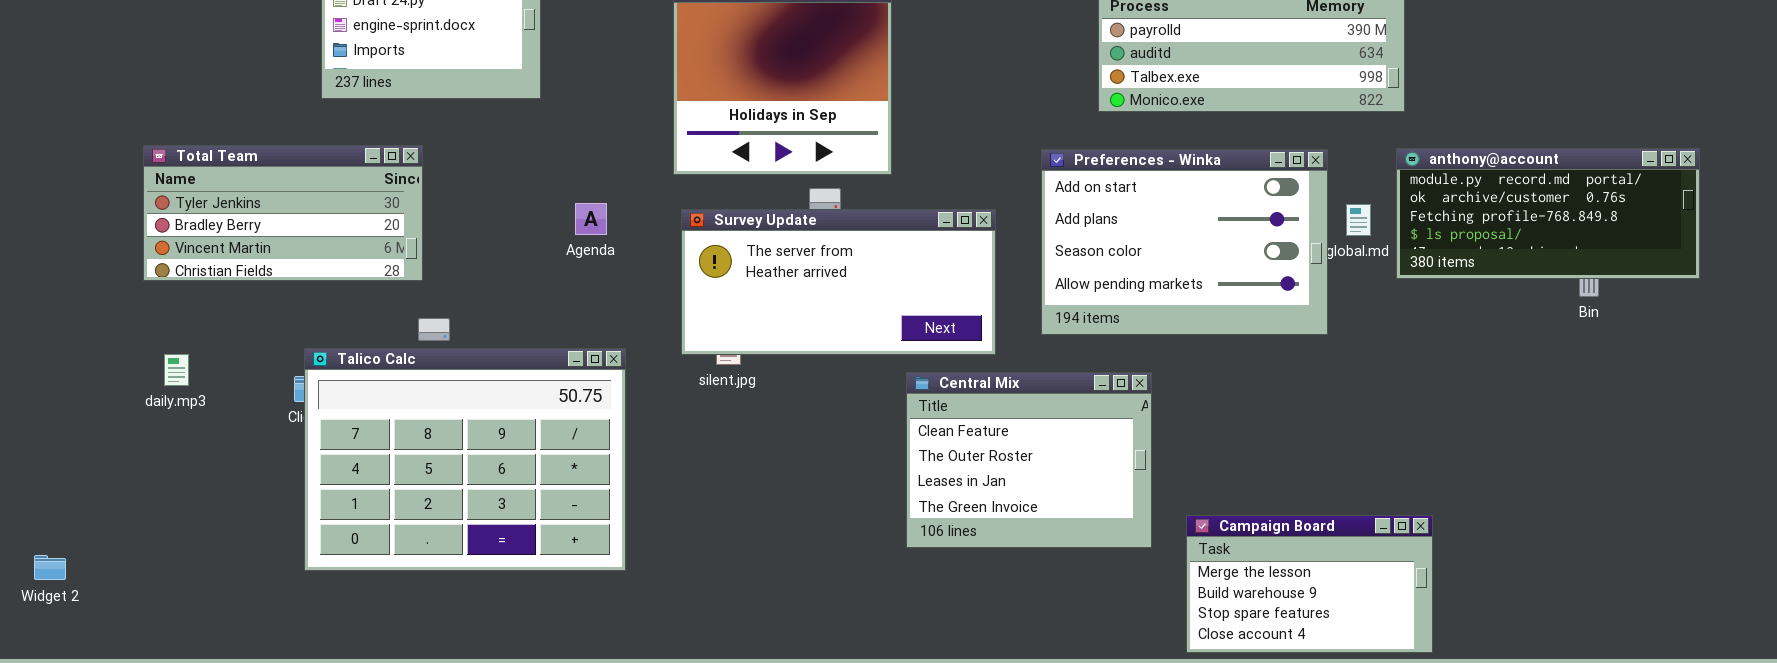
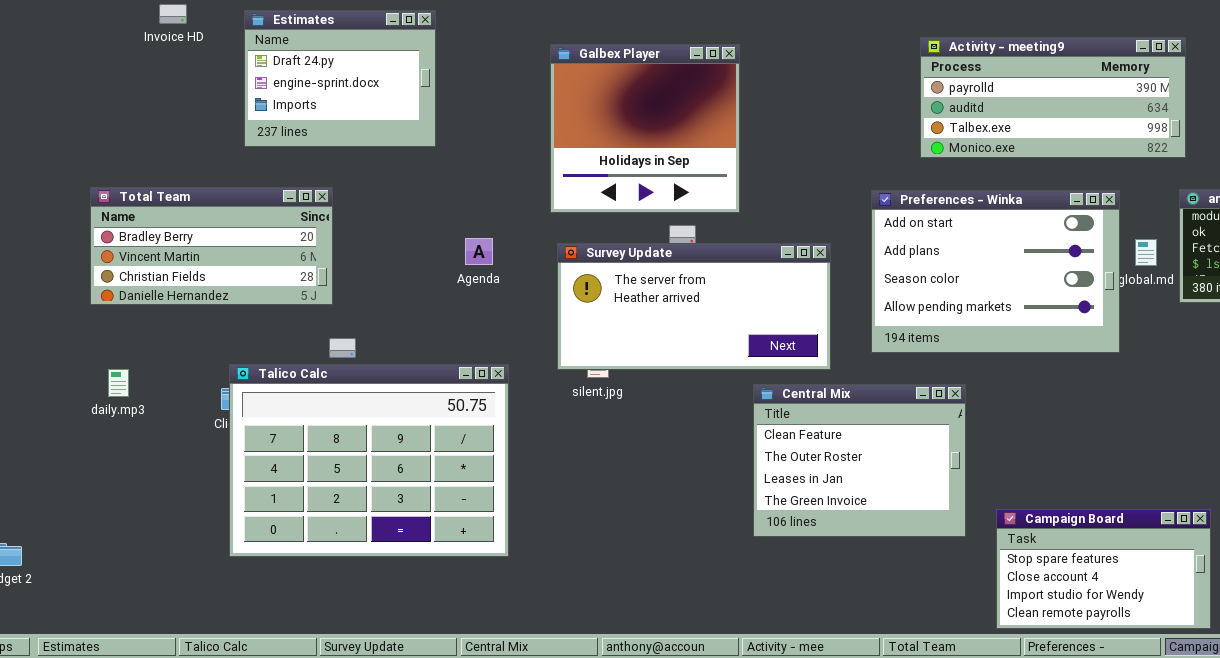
Total Team: [143,145,423,281] -> [90,187,333,305], scrolled down 1 row
Campaign Board: [1186,515,1433,653] -> [996,509,1211,629], scrolled down 2 rows

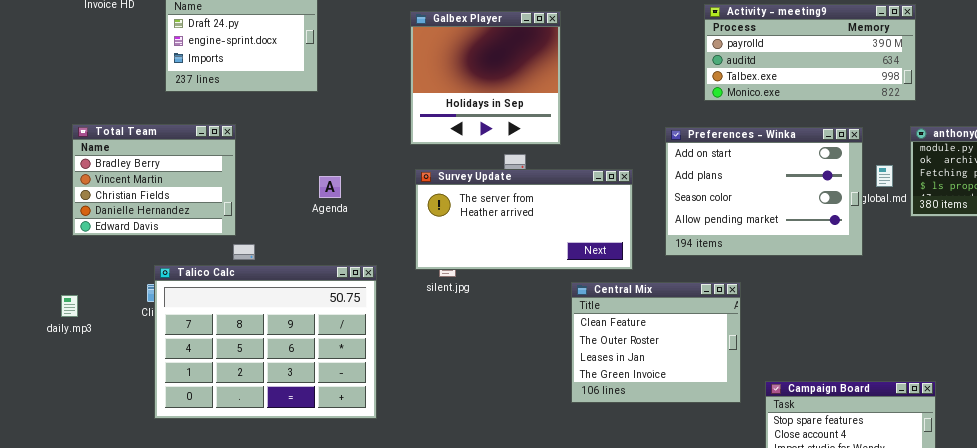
Total Team: [90,187,333,305] -> [72,124,236,236], resized
Agenda: [465,238,493,265] -> [319,176,341,198], moved
daily.mp3: [108,369,129,397] -> [61,295,78,317], moved

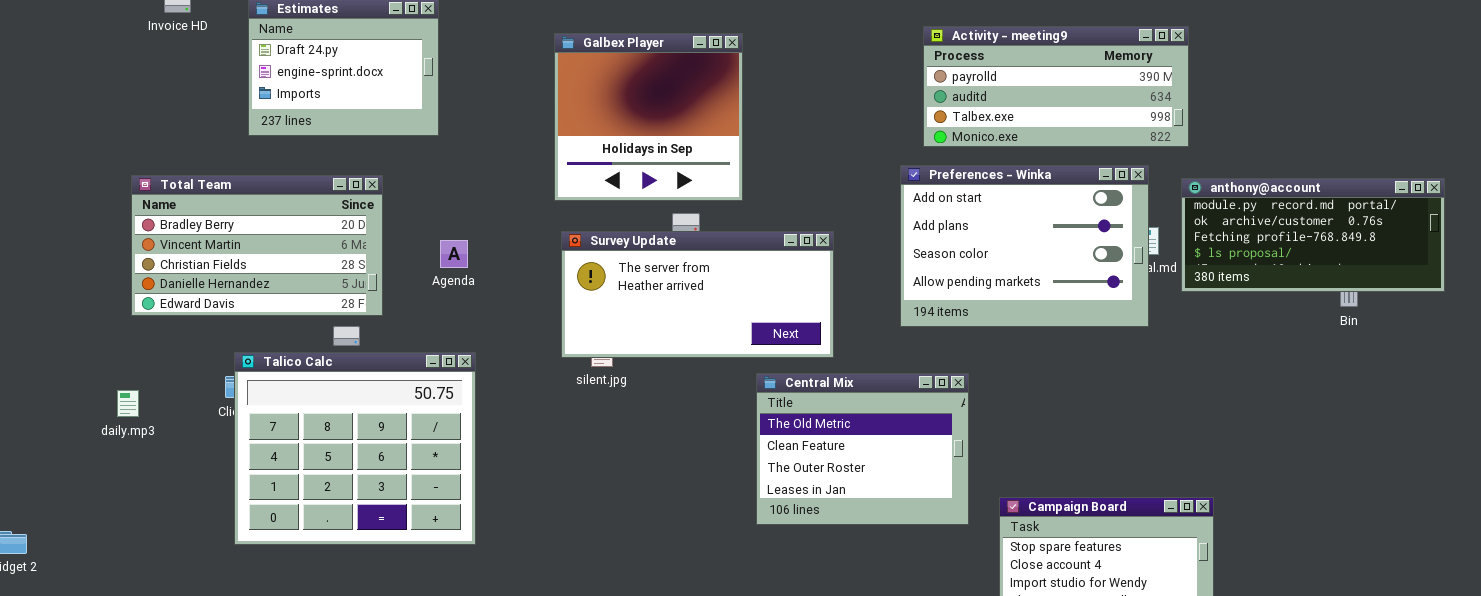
Total Team: [72,124,236,236] -> [131,175,383,316], resized
Preferences - Winka: [665,127,863,256] -> [900,165,1149,327], moved
Talico Calc: [154,265,377,419] -> [234,352,476,545], resized
Central Mix: [571,282,741,403] -> [756,373,969,525], scrolled up 1 row

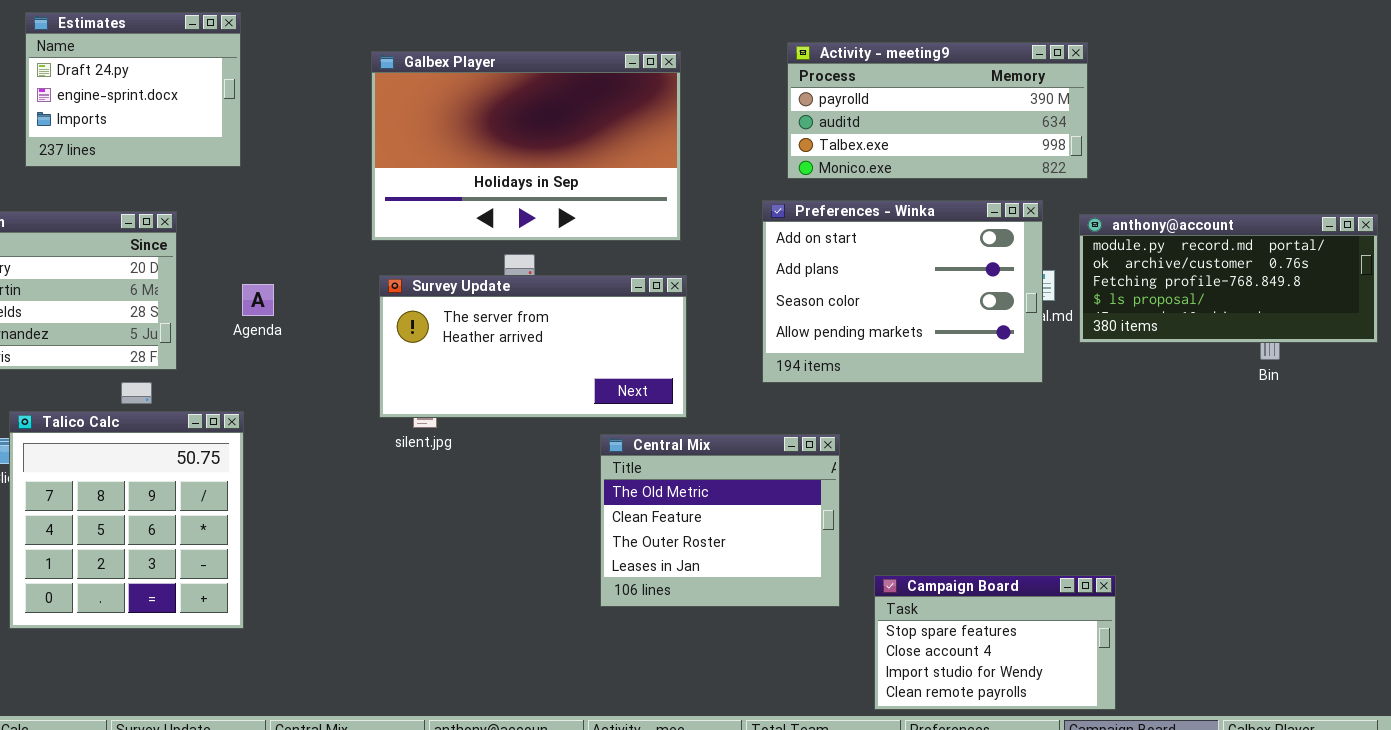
Galbex Player: [554,33,743,201] -> [371,51,681,241], resized
Talico Calc: [234,352,476,545] -> [9,411,244,629], resized

